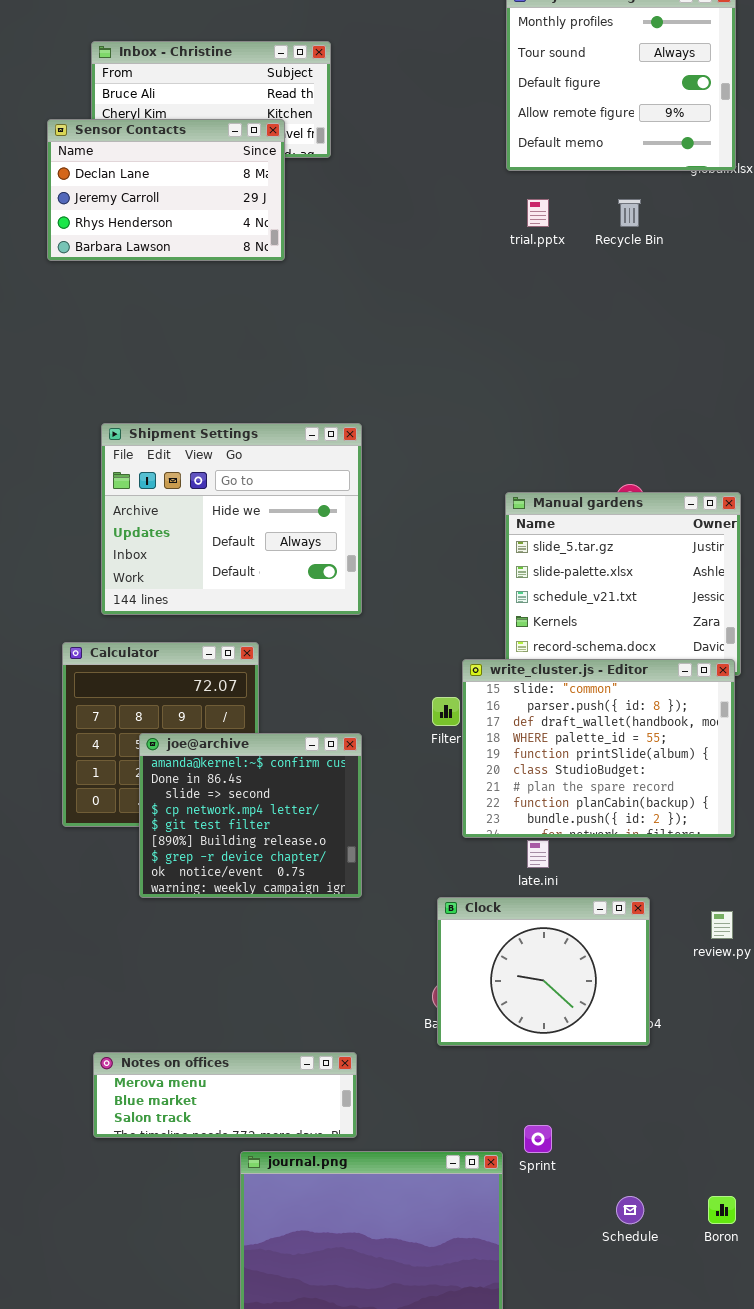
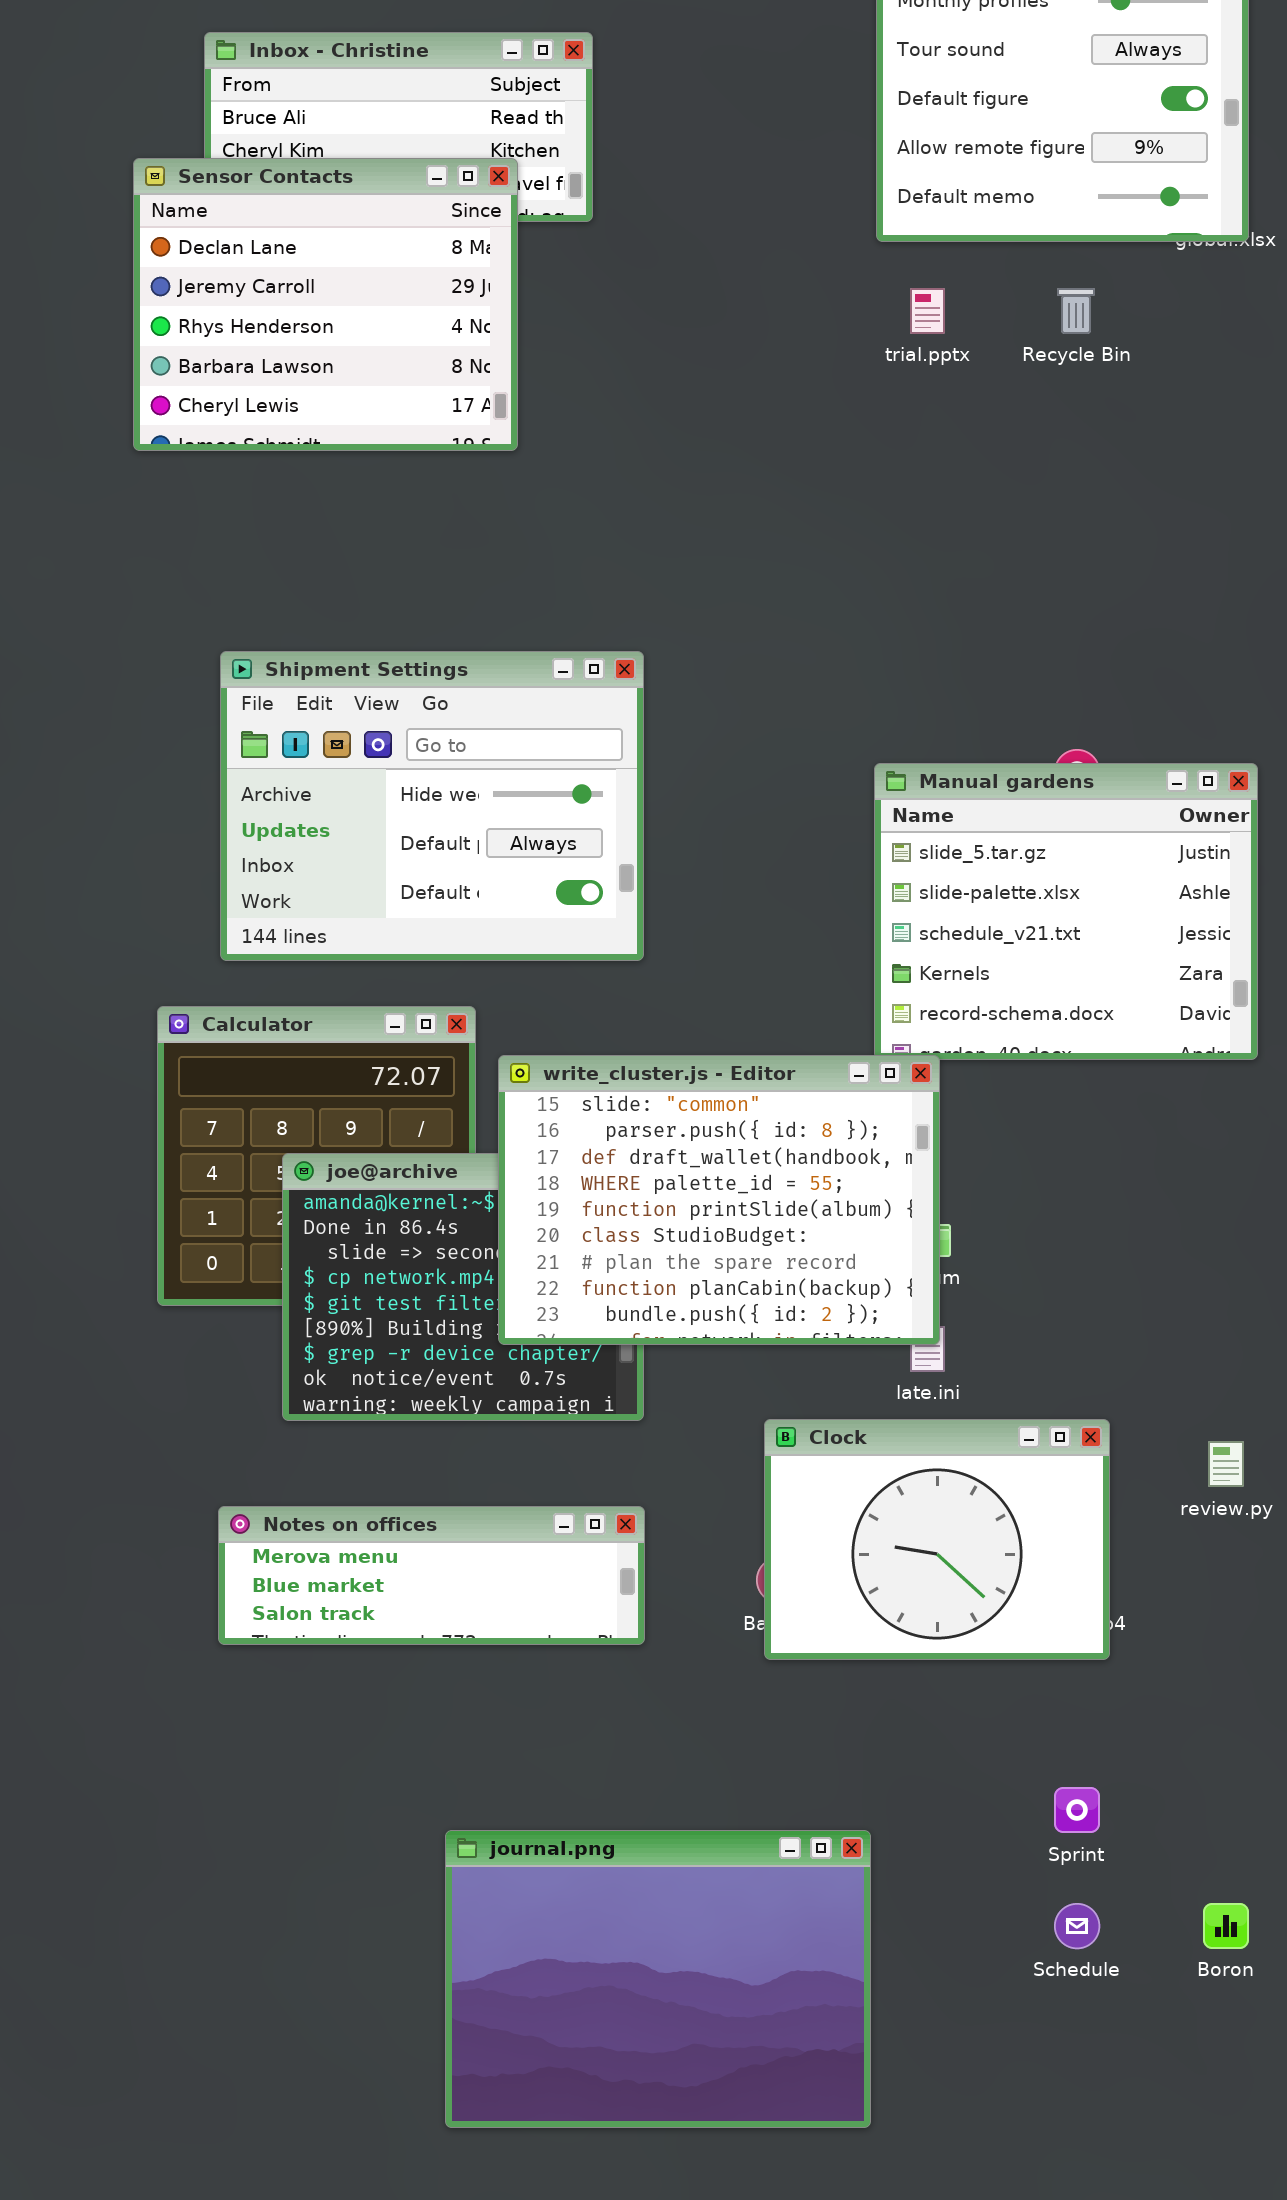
Sensor Contacts: [47,119,285,261] -> [133,158,518,451], resized
write_cluster.js - Editor: [462,659,735,838] -> [498,1055,940,1345], moved
Notes on offices: [93,1052,357,1138] -> [218,1506,645,1645], moved
Sprint: [524,1125,552,1153] -> [1054,1787,1100,1833], moved

